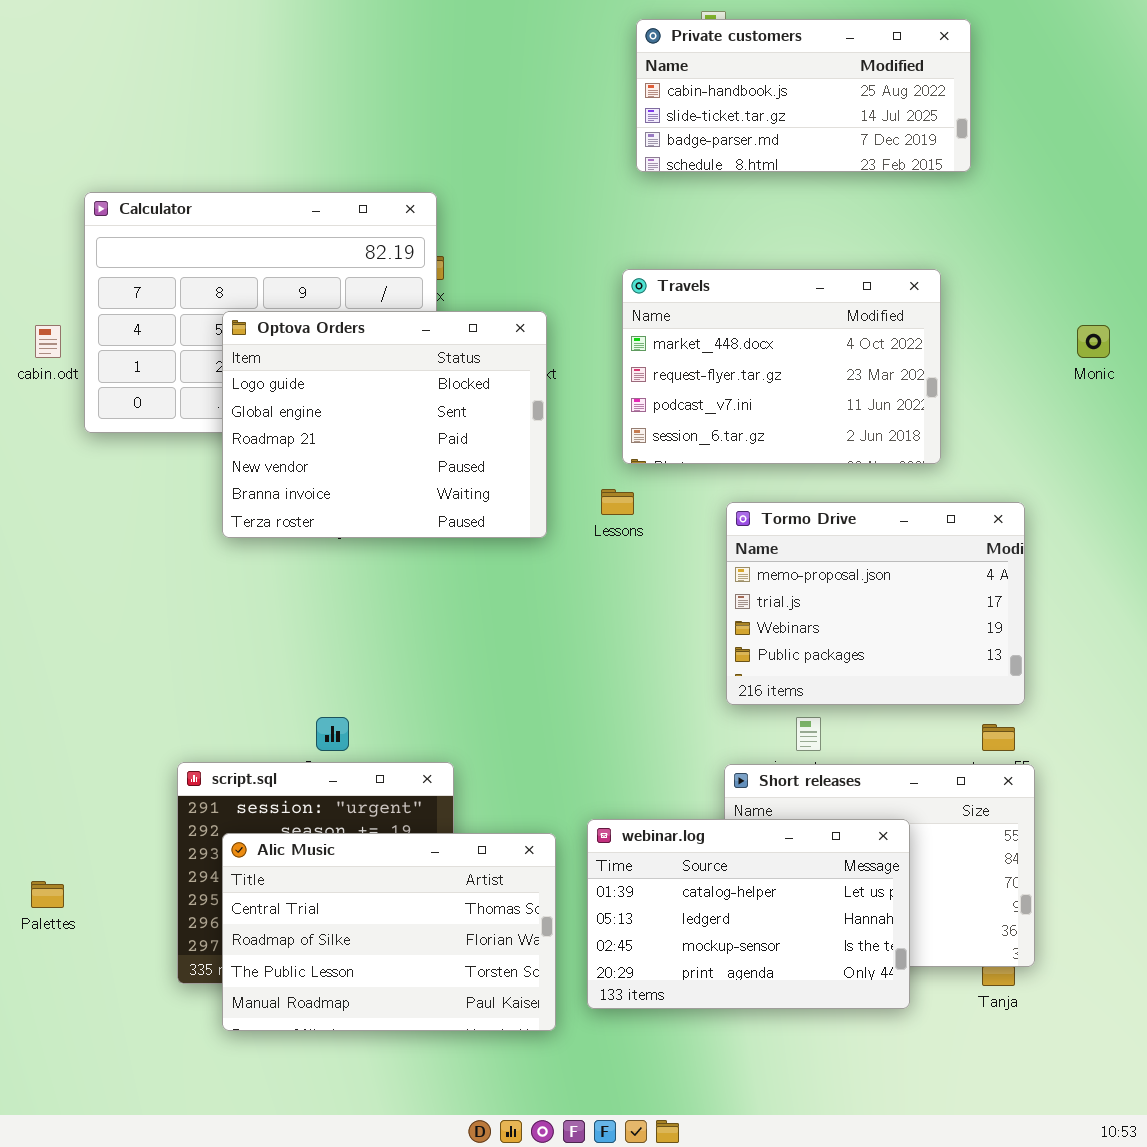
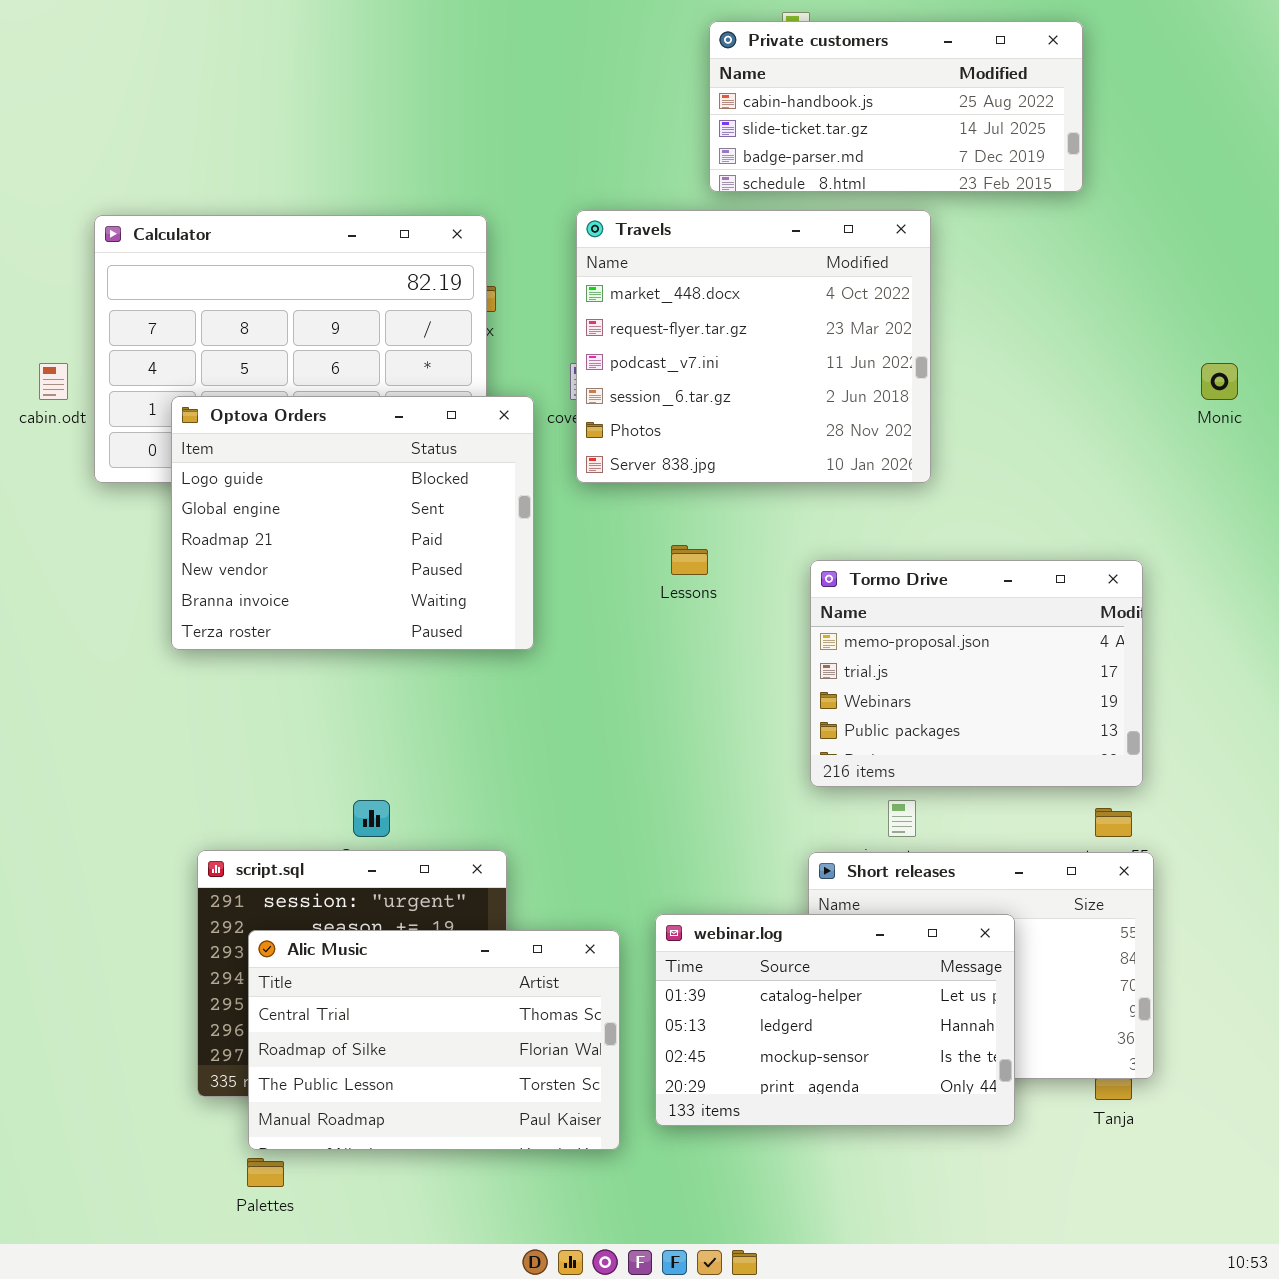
Travels: [622,269,941,464] -> [576,210,931,483], moved, resized
Optova Orders: [222,311,547,538] -> [171,396,534,650], moved
Palettes: [31,881,64,908] -> [247,1158,284,1187], moved

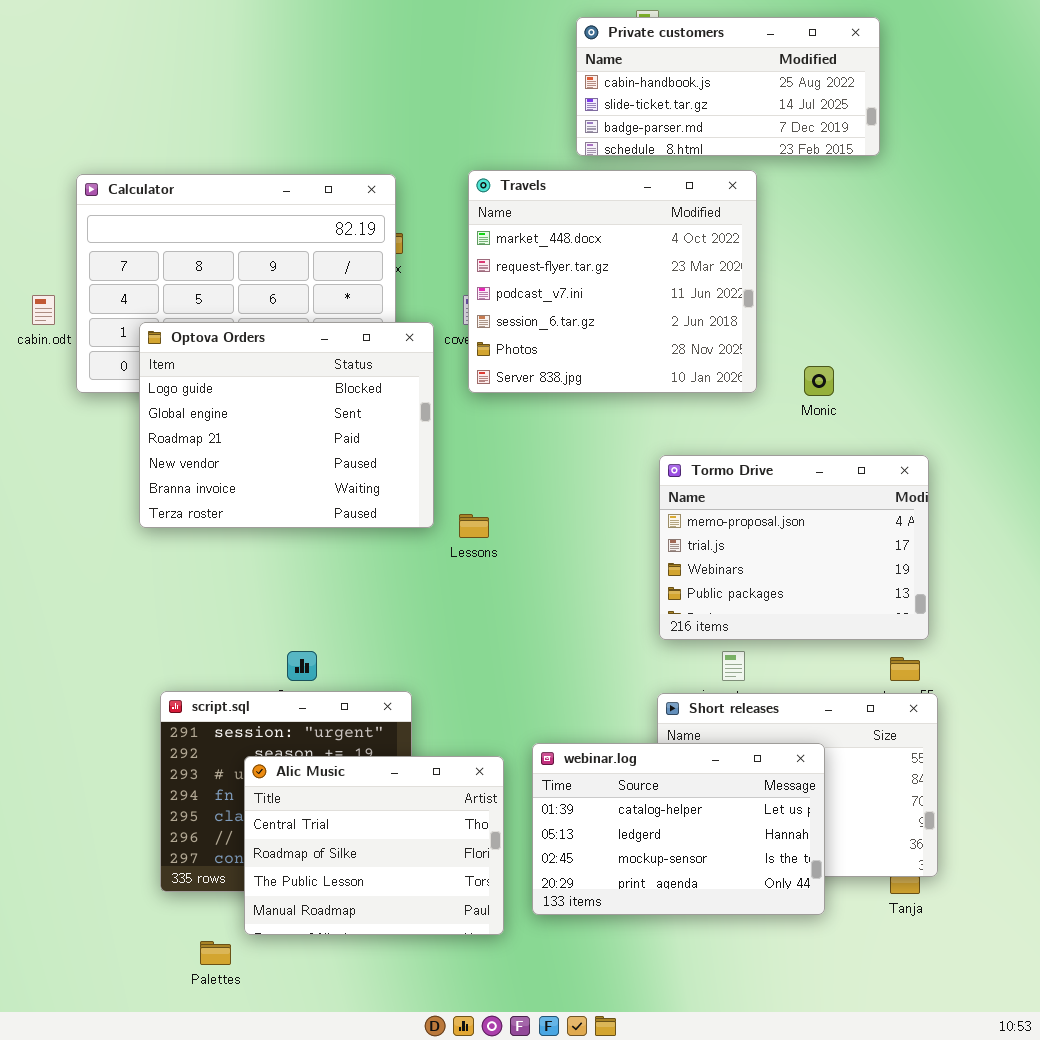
Monic: [1201,363,1238,400] -> [804,366,834,396], moved
Lessons: [671,545,708,575] -> [459,514,489,538], moved
Alic Music: [248,930,620,1150] -> [244,756,504,935], resized

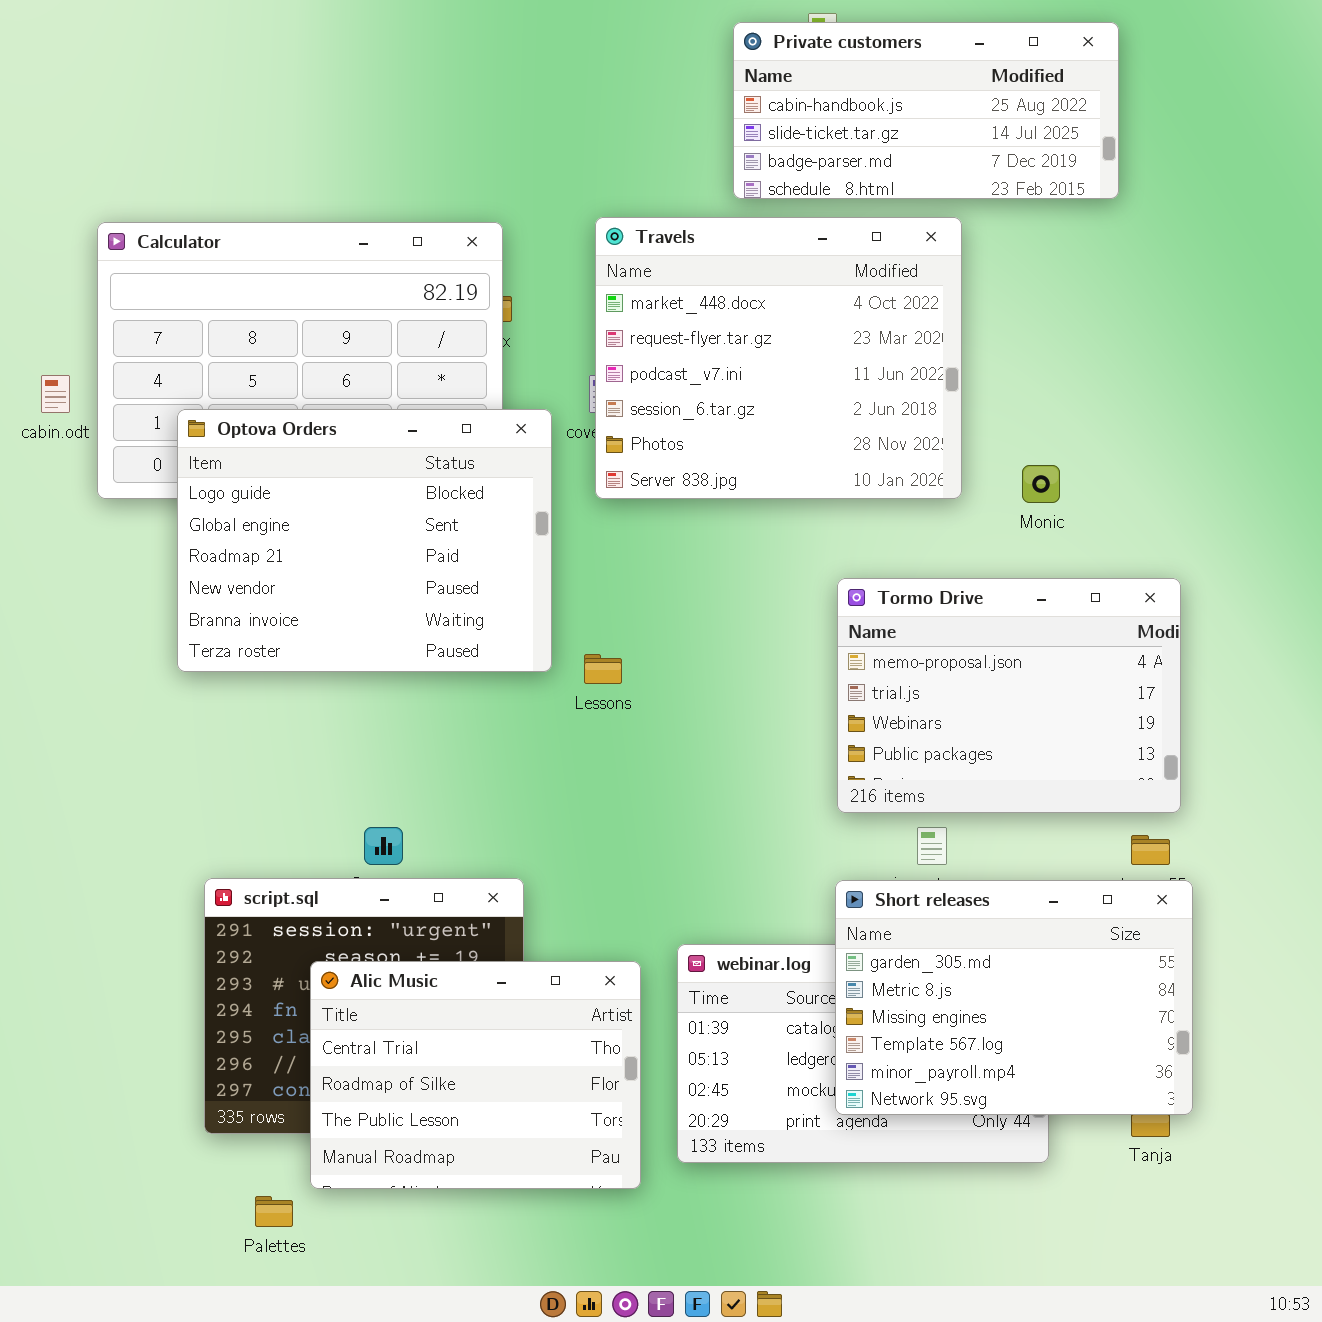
Short releases: [657,693,938,877] -> [835,880,1193,1115], raised

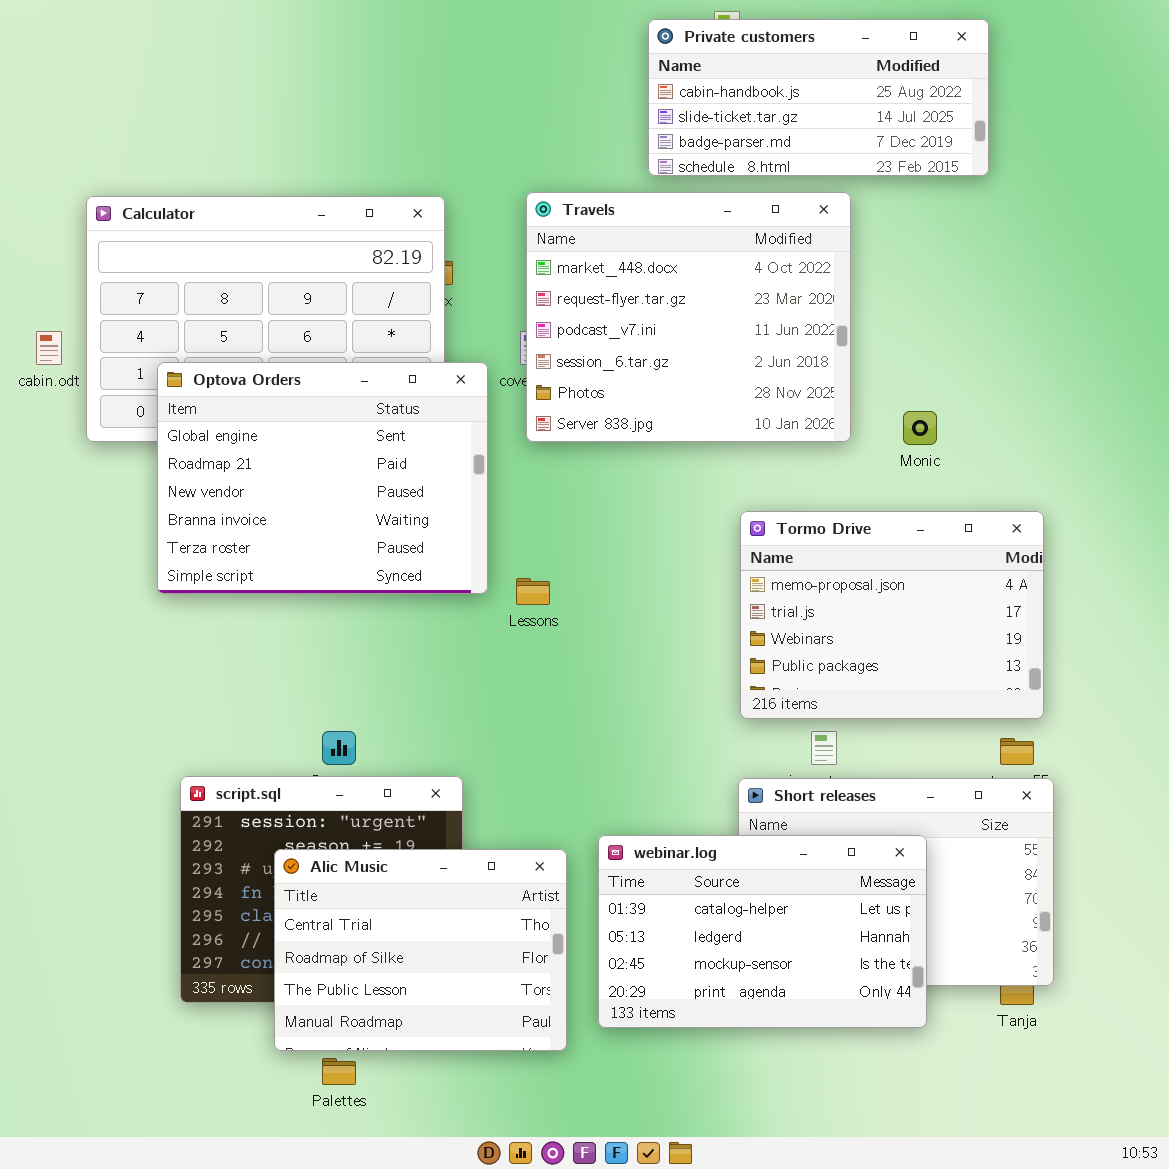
Optova Orders: [177,409,552,672] -> [157,362,488,594], scrolled down 1 row
webinar.log: [677,944,1049,1163] -> [598,835,927,1028], raised
Palettes: [255,1196,293,1227] -> [322,1058,356,1085], moved

